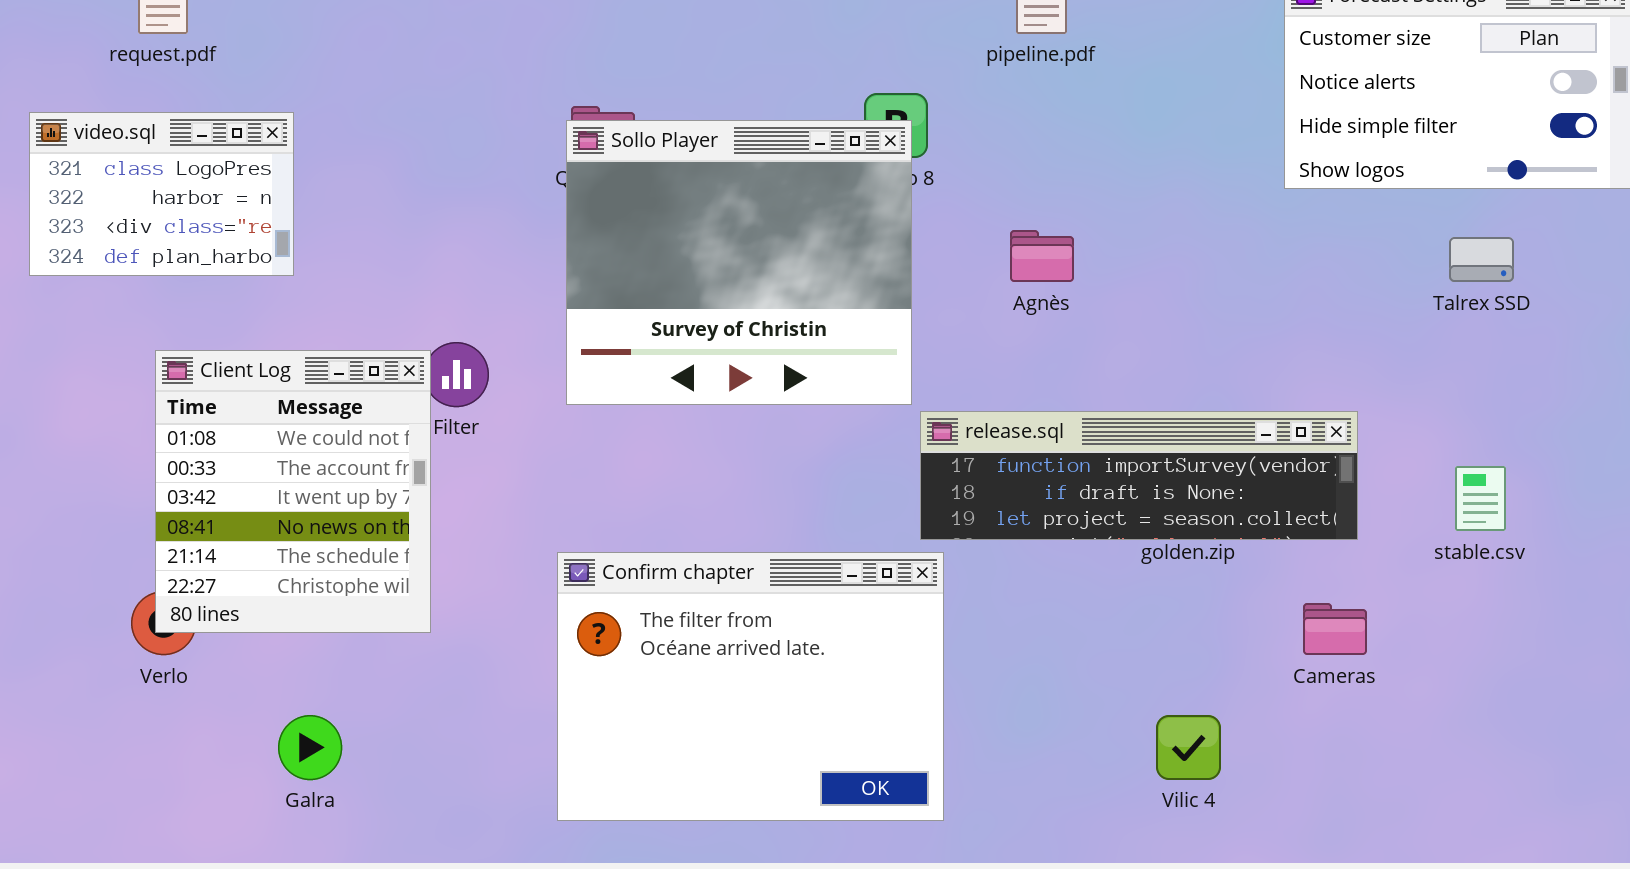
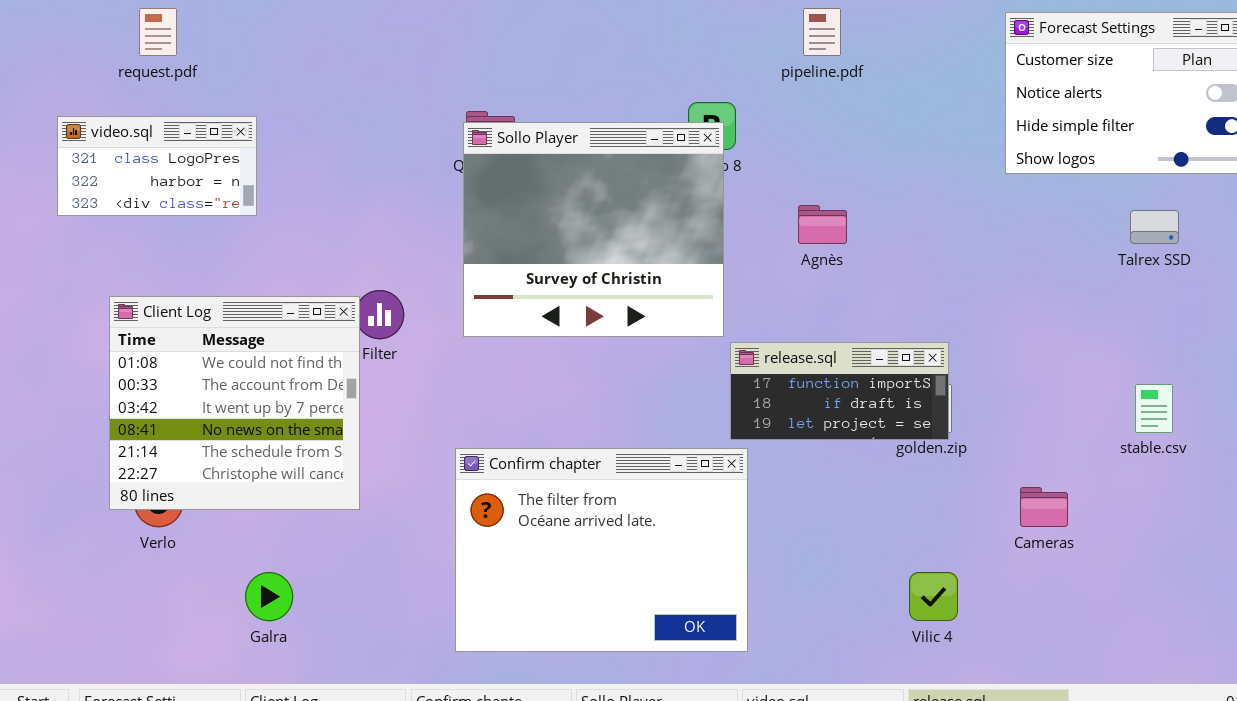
video.sql: [29,112,294,276] -> [57,116,257,216], resized
Client Log: [155,350,431,633] -> [109,296,360,510], resized
release.sql: [920,411,1358,540] -> [730,342,949,440], resized

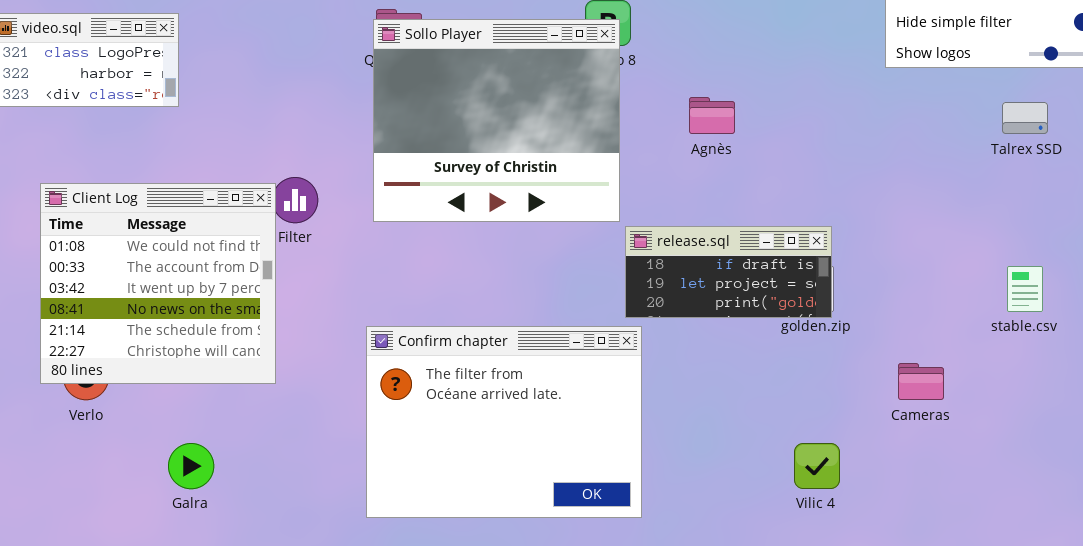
release.sql: [730,342,949,440] -> [625,226,832,318], scrolled down 1 row

